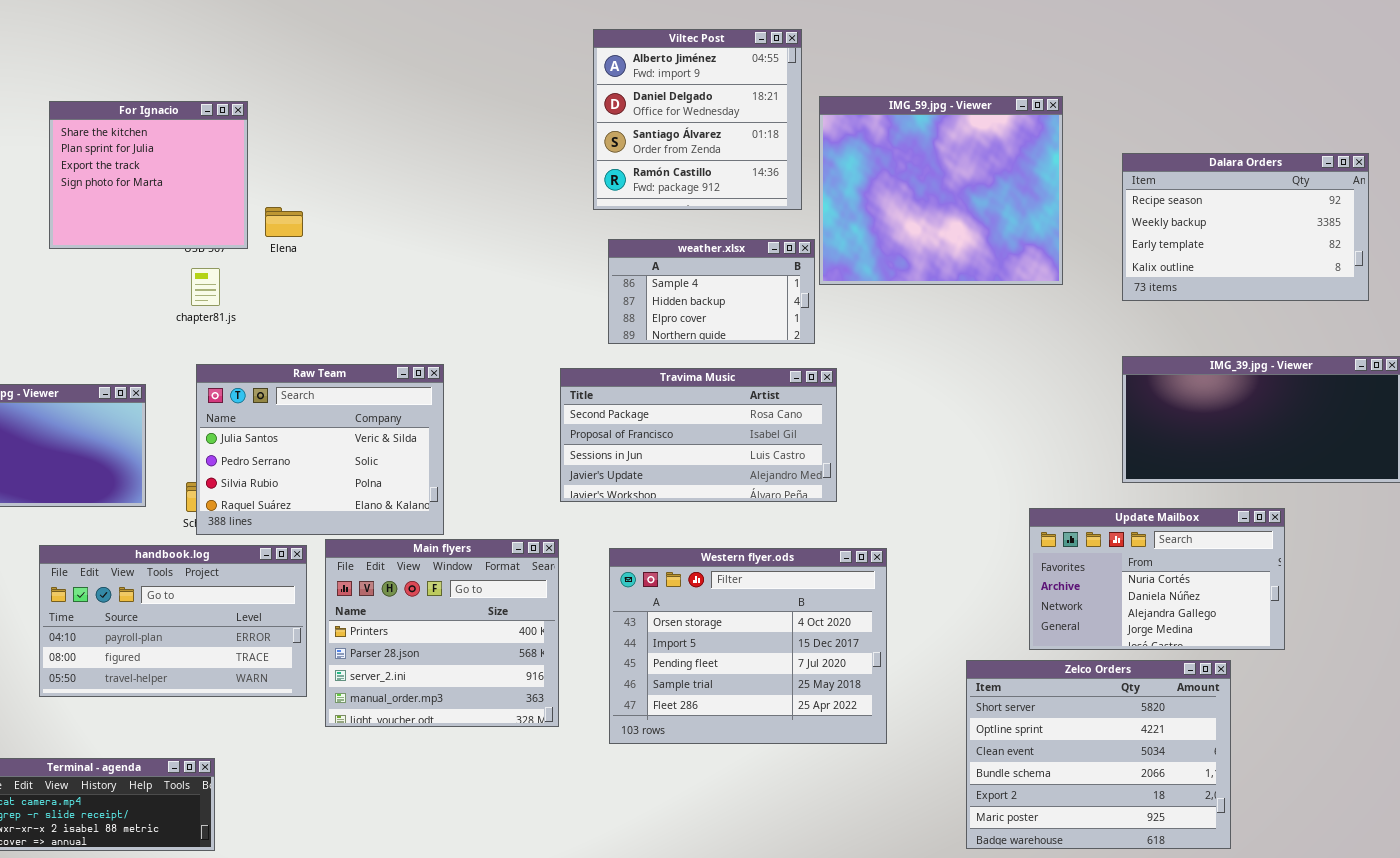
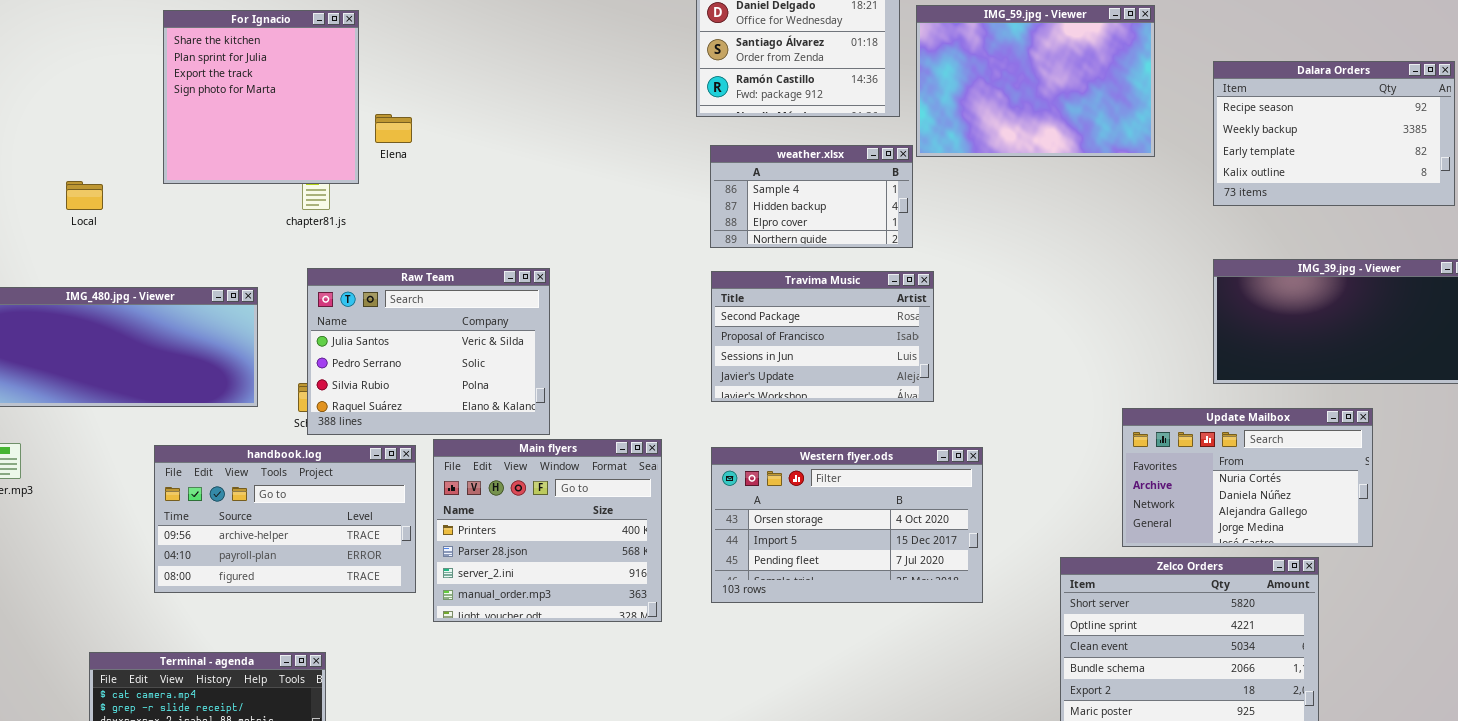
IMG_59.jpg - Viewer: [819,96,1063,285] -> [916,5,1155,157], resized
For Ignacio: [49,101,248,249] -> [163,10,359,184], resized
Travima Music: [560,368,837,502] -> [711,271,934,402], resized
handbook.log: [39,545,307,697] -> [154,445,416,593], scrolled up 1 row
Western flyer.ods: [609,548,887,744] -> [711,447,983,603], resized

